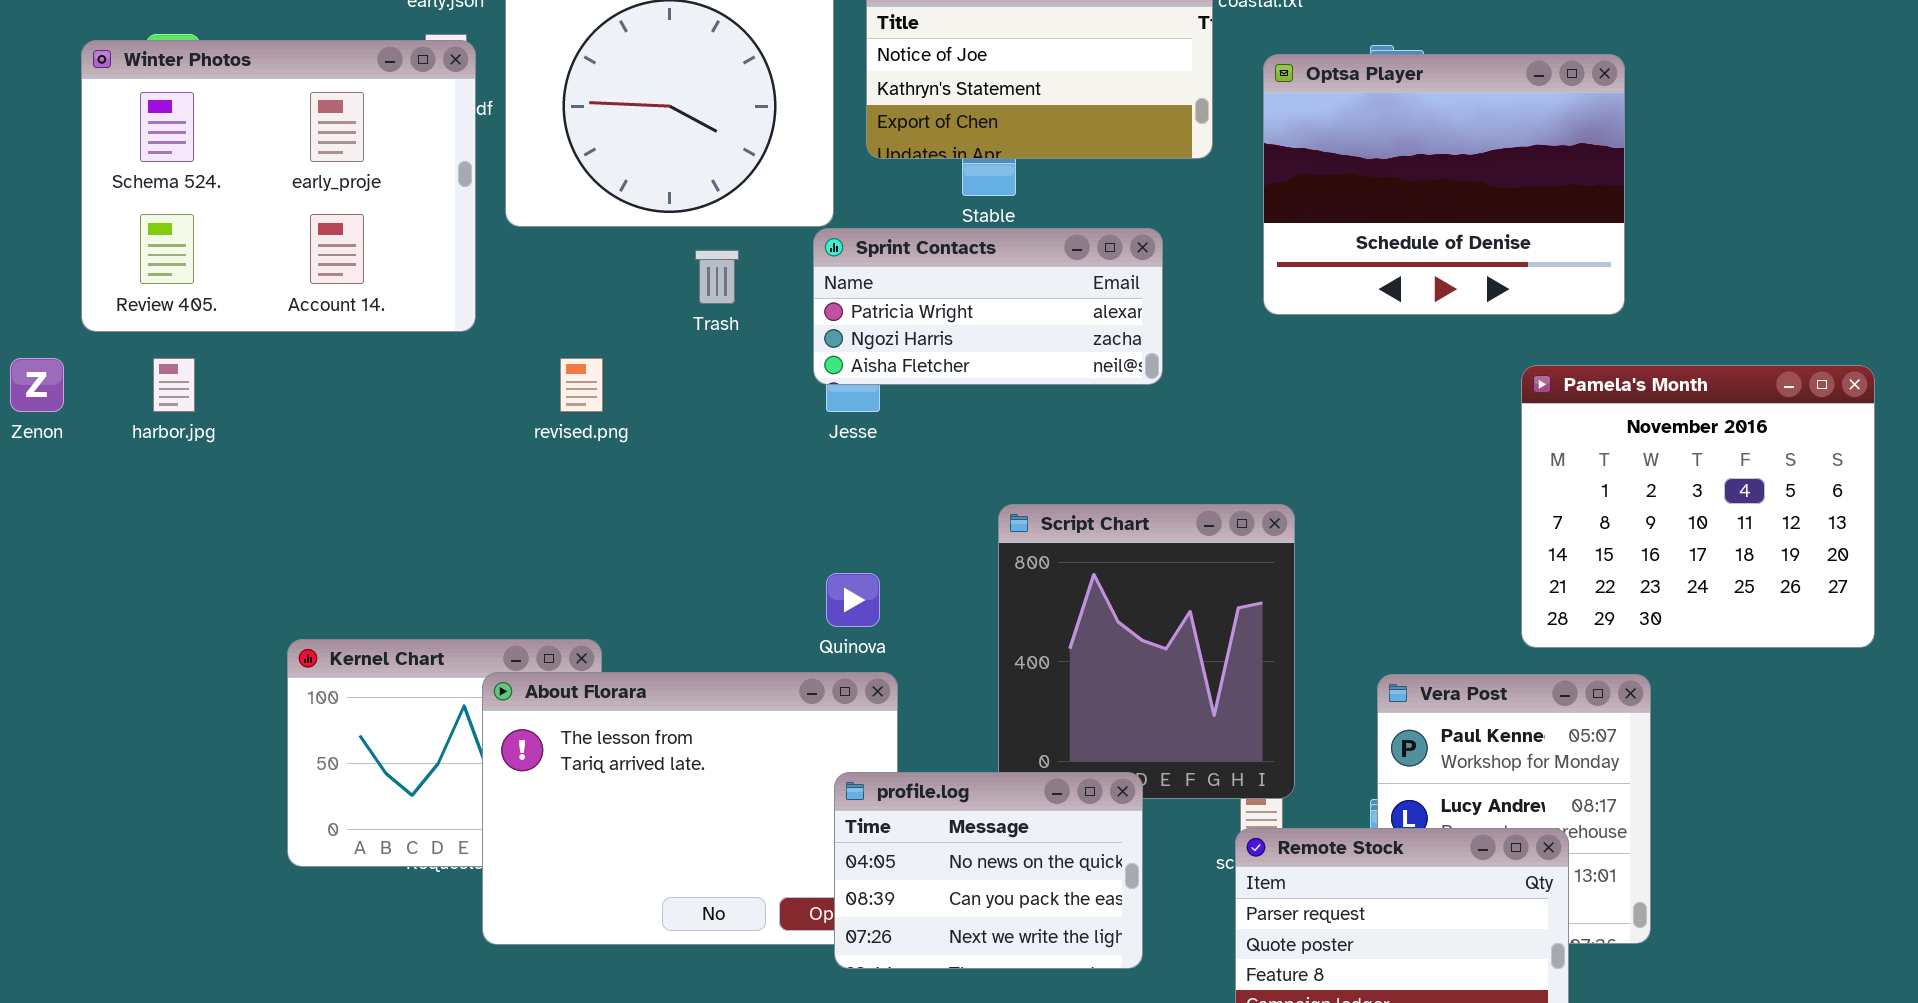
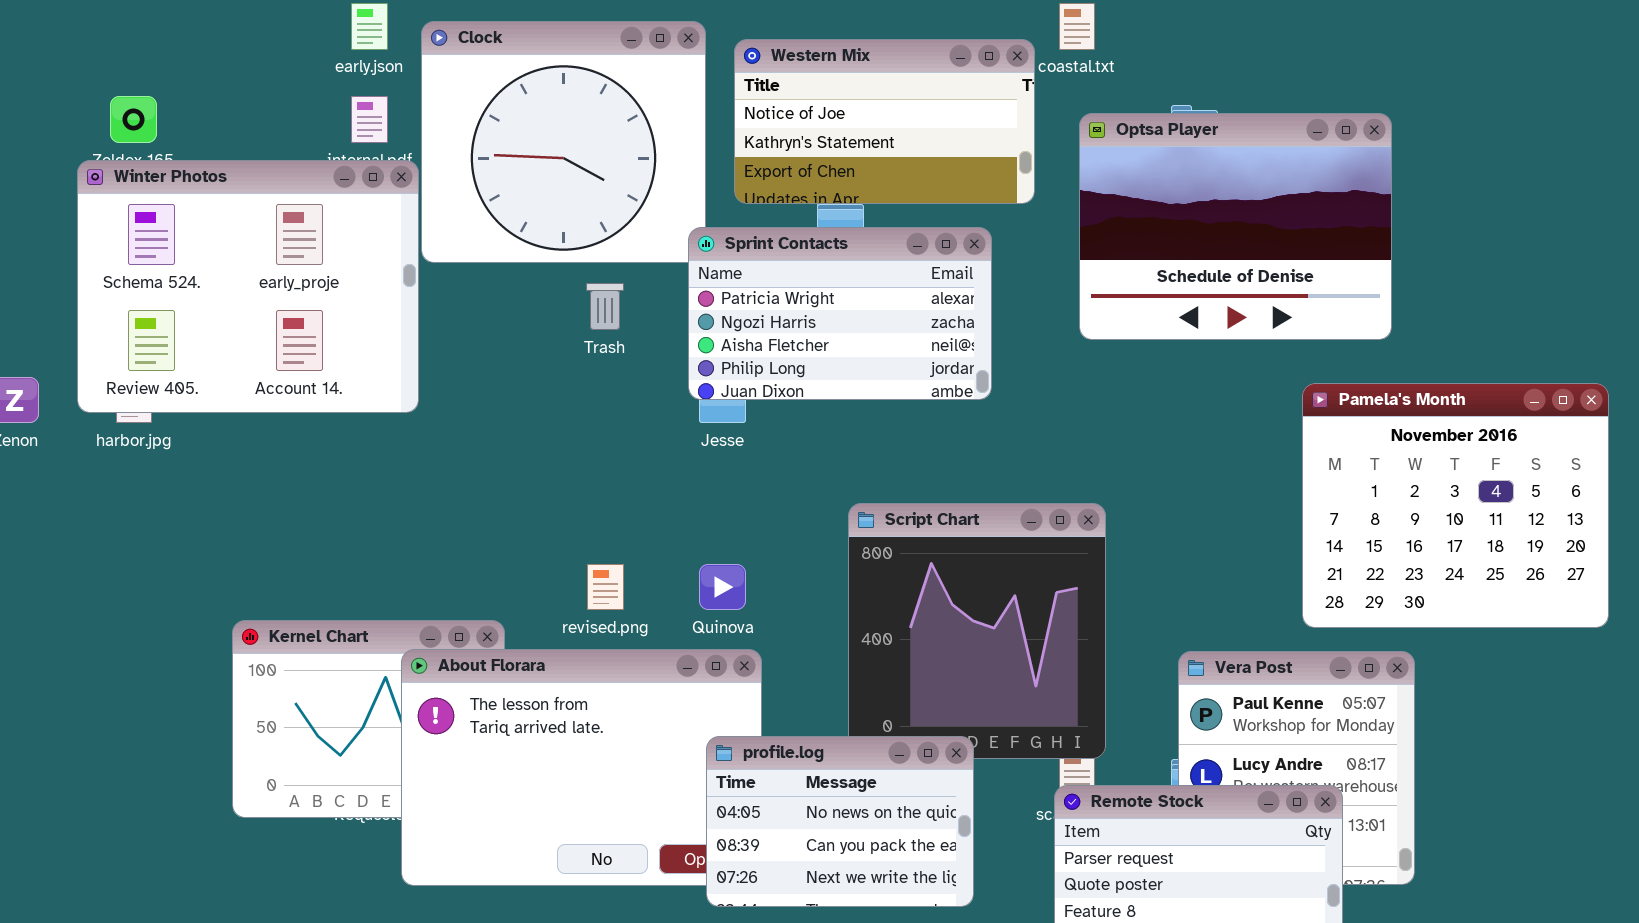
Winter Photos: [81,40,476,332] -> [77,160,419,413], moved
Sprint Contacts: [813,228,1163,385] -> [688,227,992,400], resized
revised.png: [560,358,603,412] -> [587,564,624,610], moved

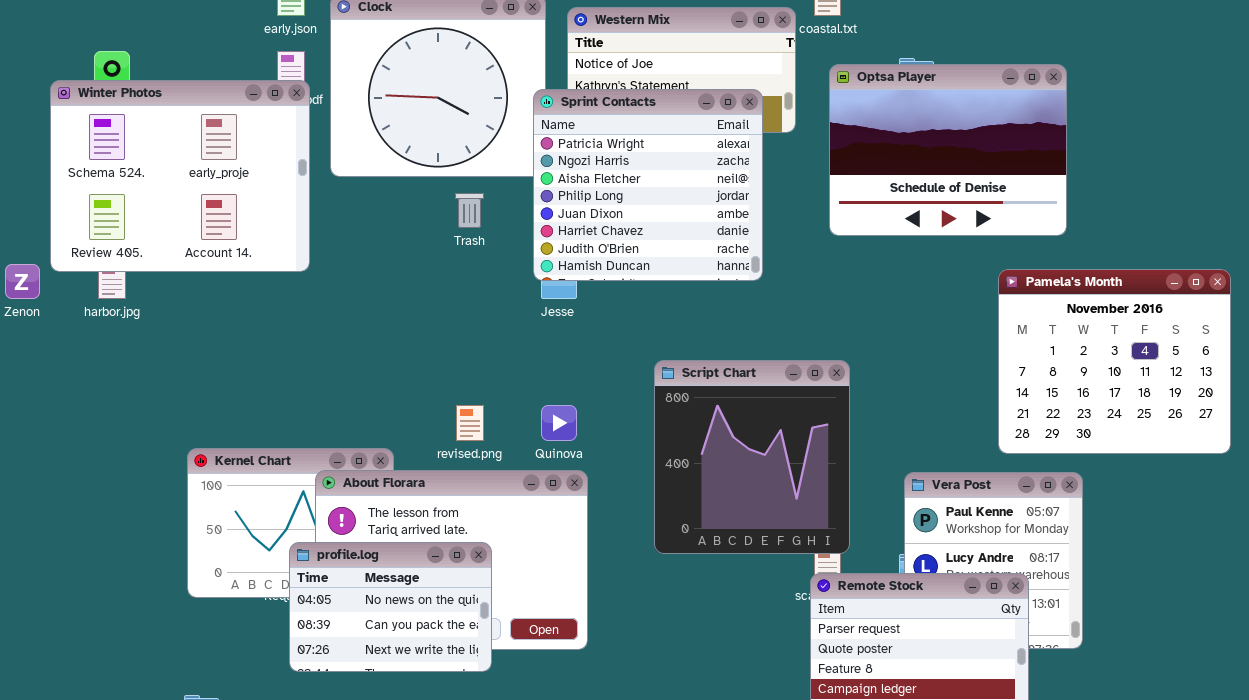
Winter Photos: [77,160,419,413] -> [50,80,310,272], moved
Sprint Contacts: [688,227,992,400] -> [533,89,763,281], resized
profile.log: [706,736,974,907] -> [289,542,492,672], moved

